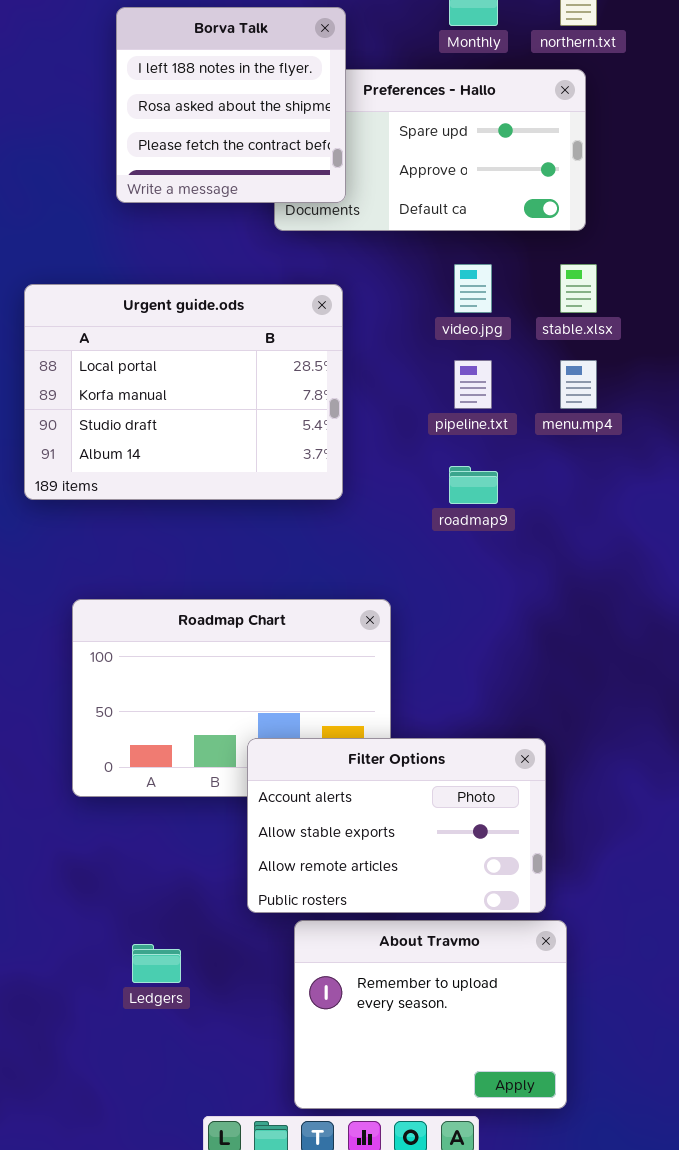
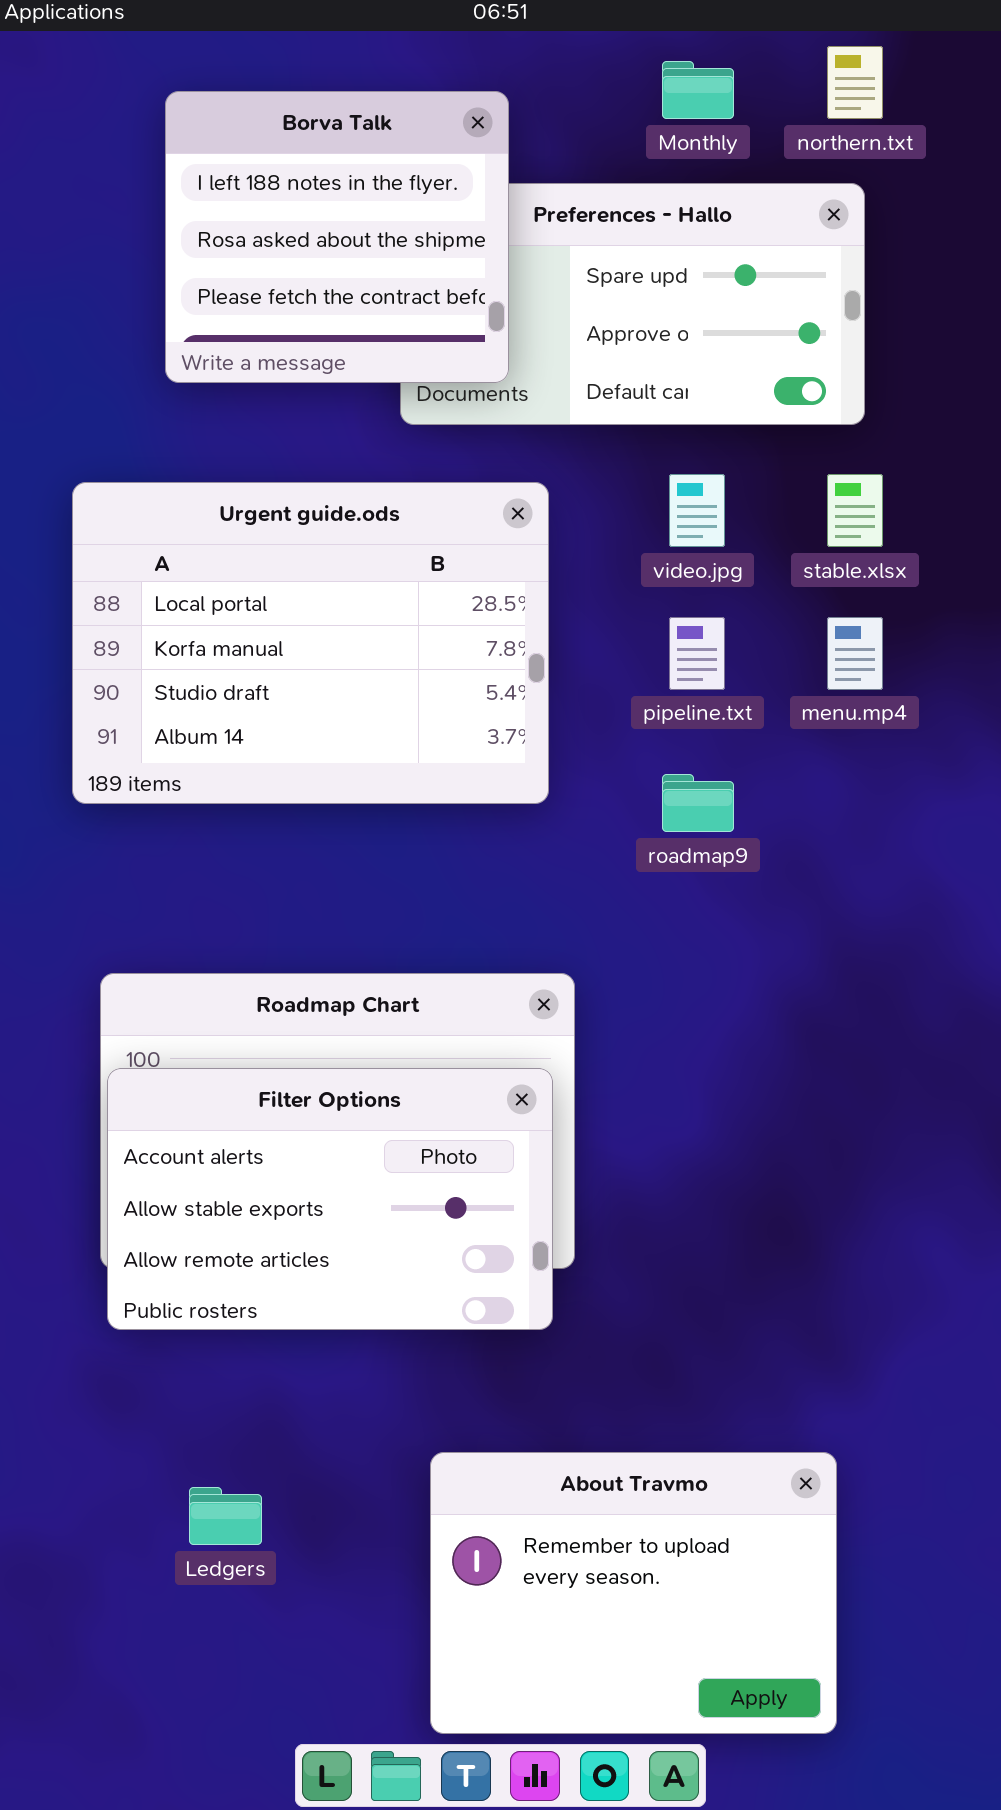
Urgent guide.ods: [24,284,343,500] -> [72,482,549,804], moved
Filter Options: [247,738,546,913] -> [107,1068,553,1330], moved

